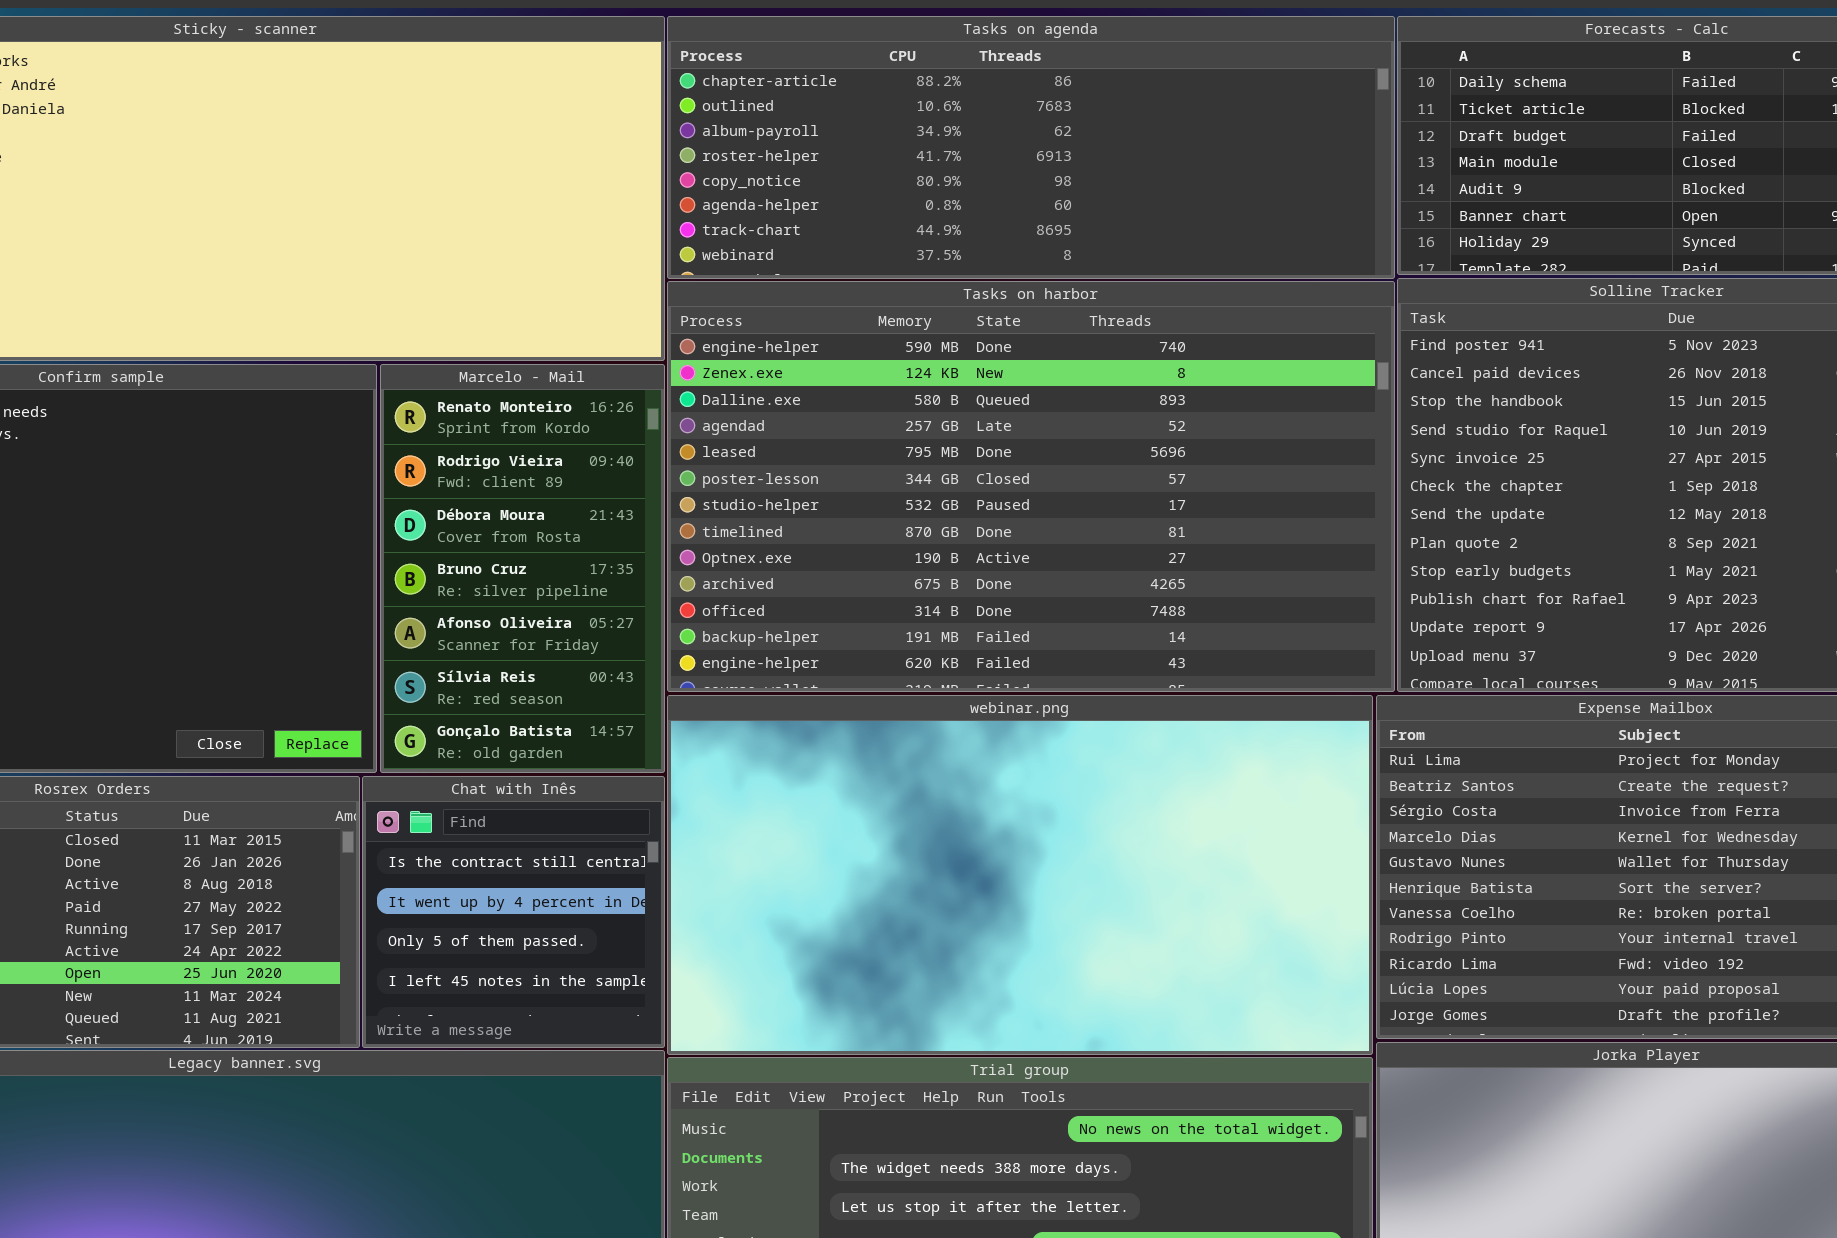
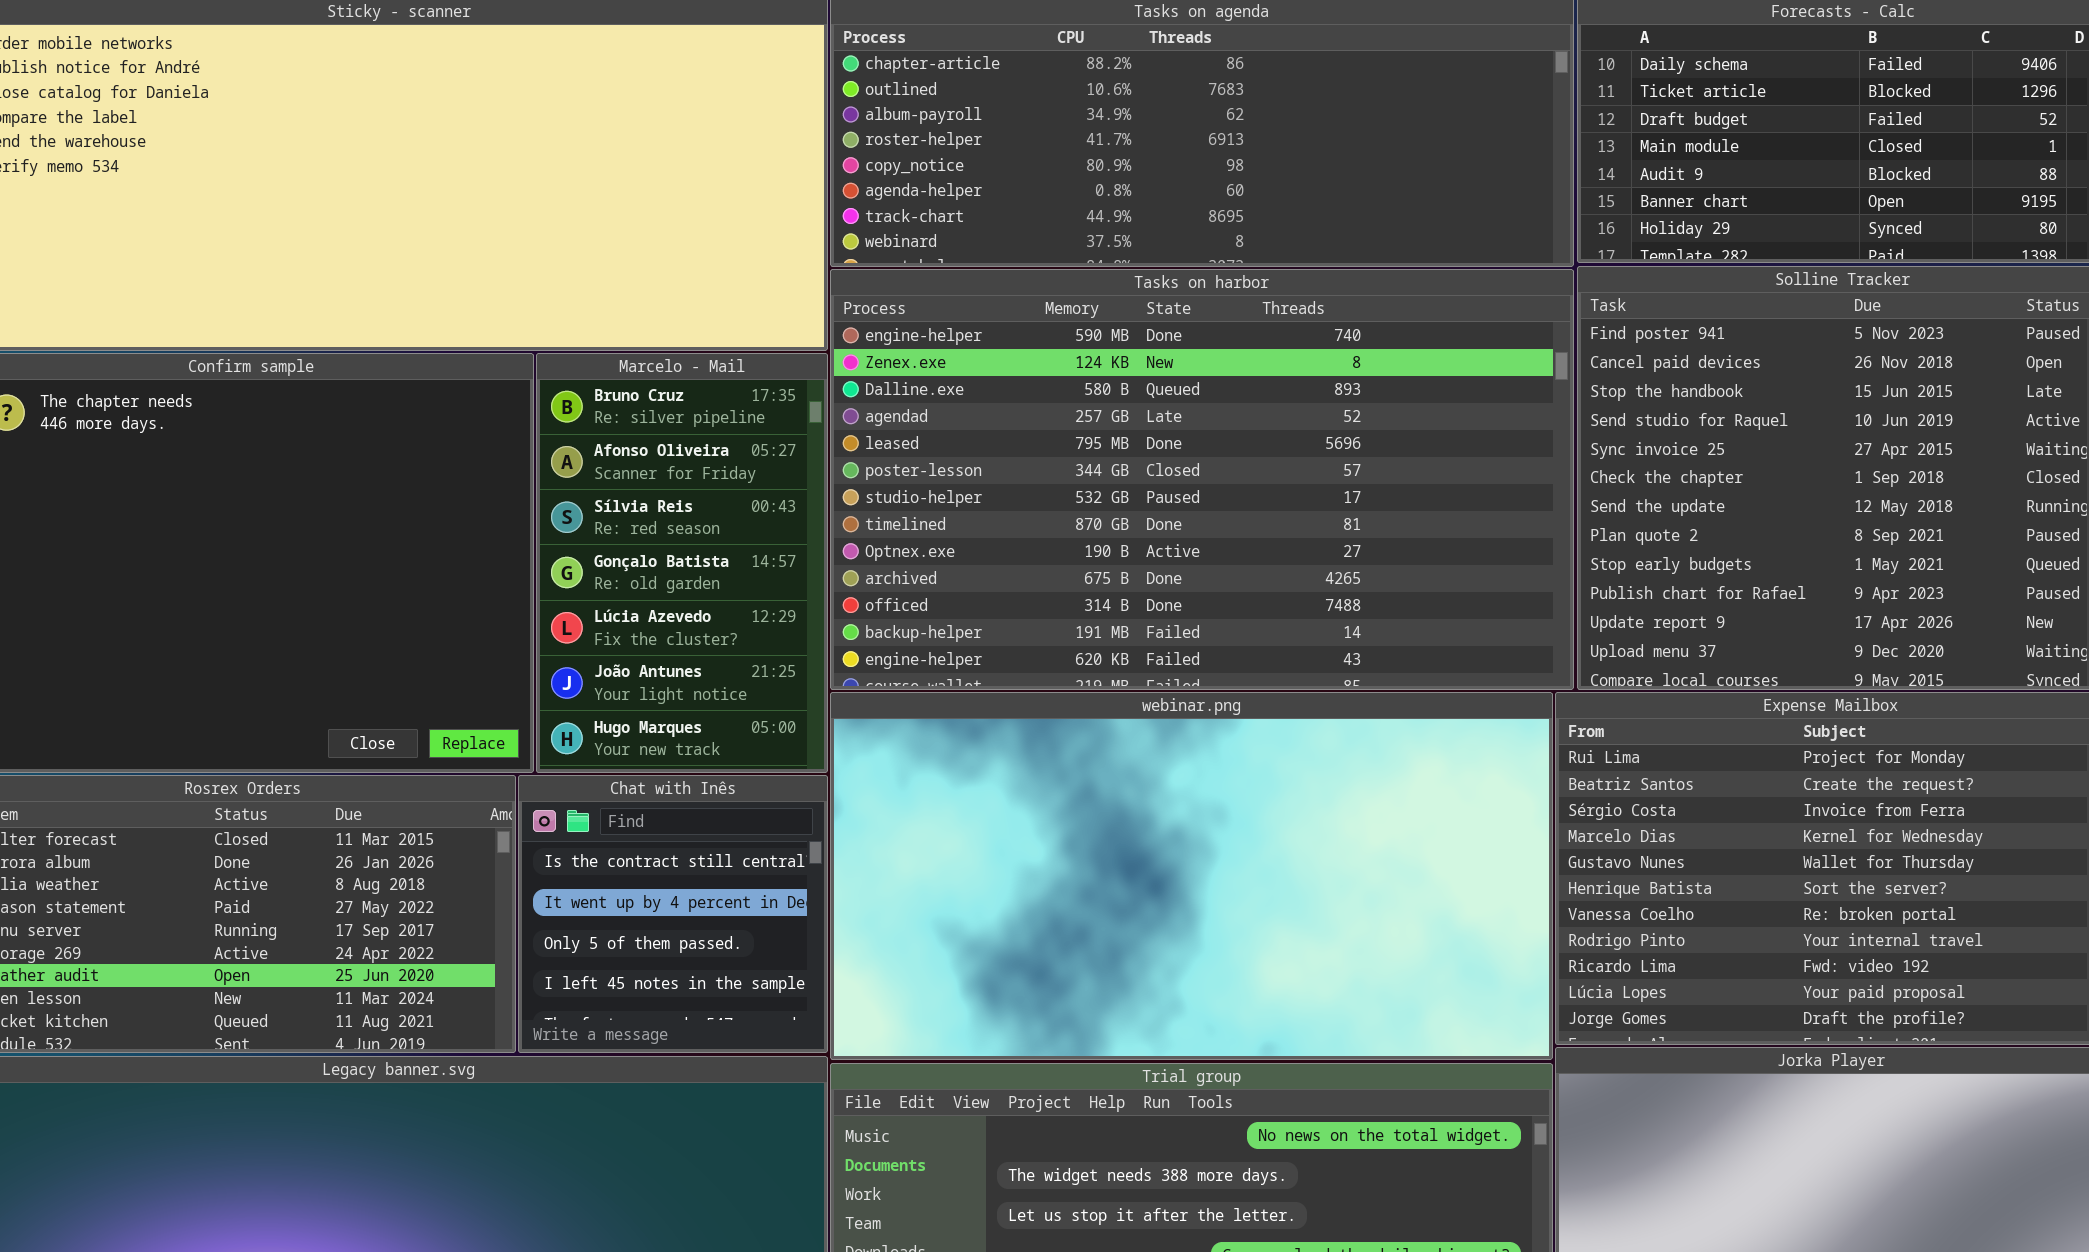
Marcelo - Mail: [380,364,665,773] -> [536,353,828,773], scrolled down 3 rows

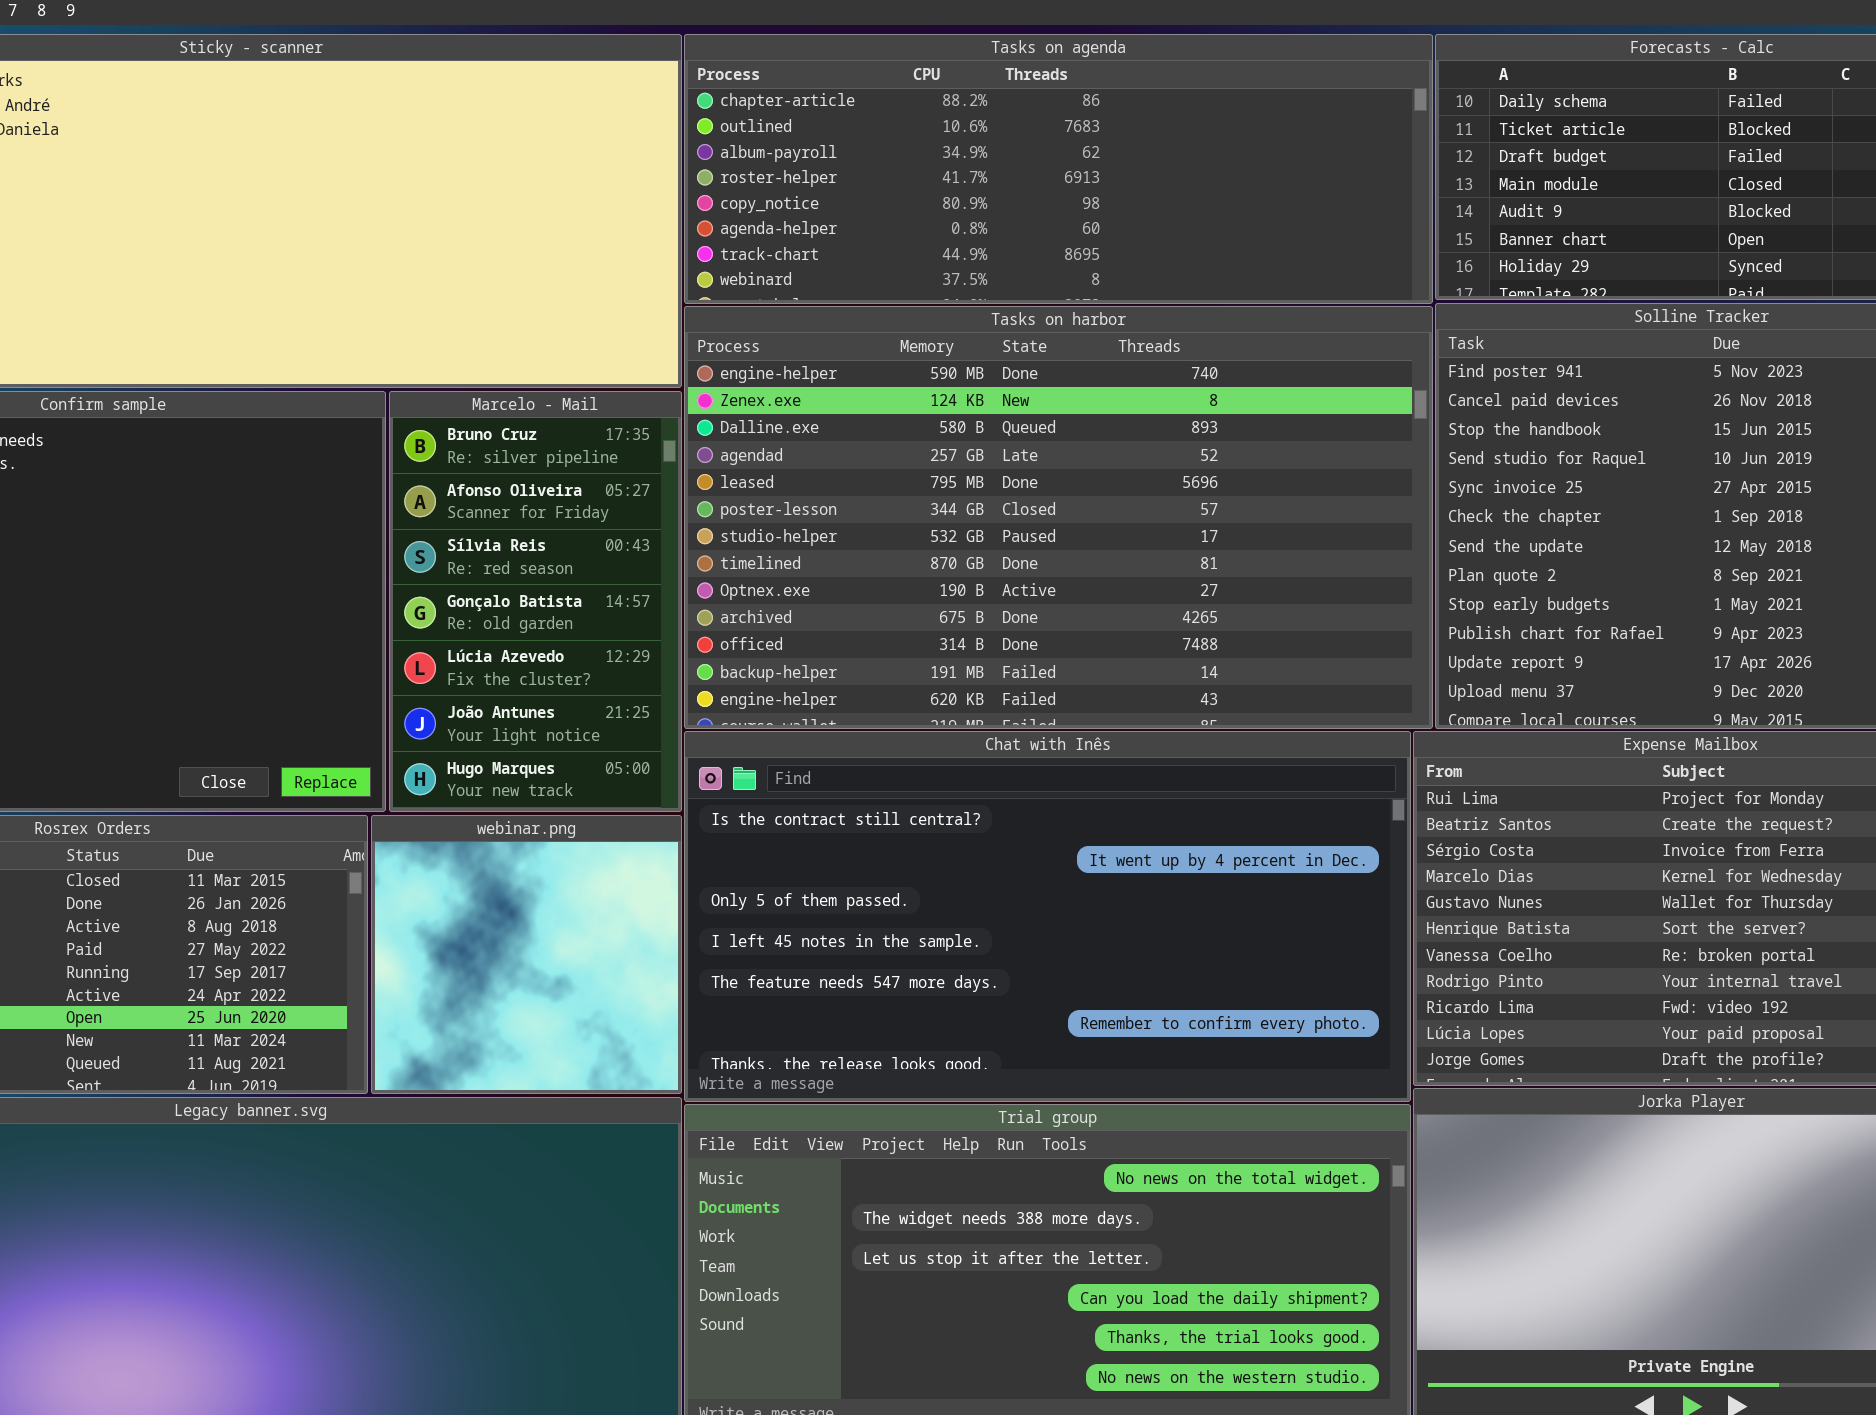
webinar.png: [830,692,1553,1060] -> [371,815,682,1094], moved, resized
Chat with Inês: [518,775,828,1053] -> [684,731,1411,1102], moved, resized

